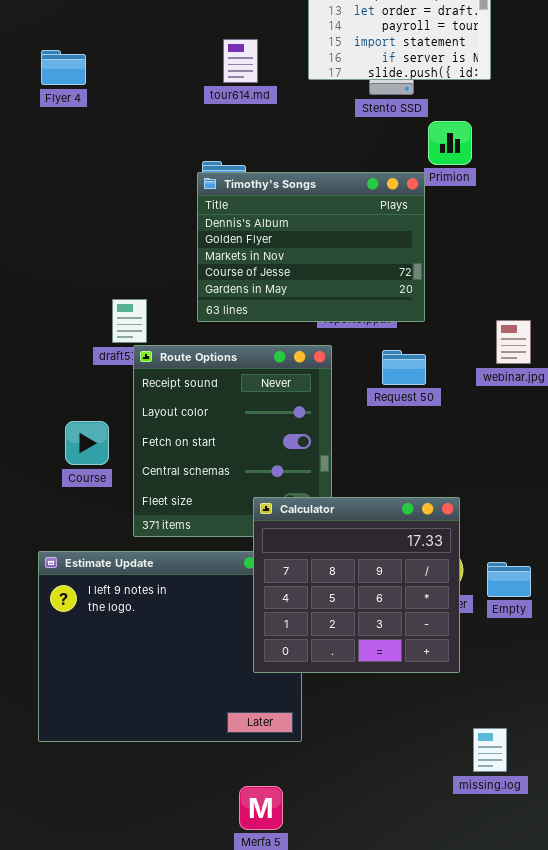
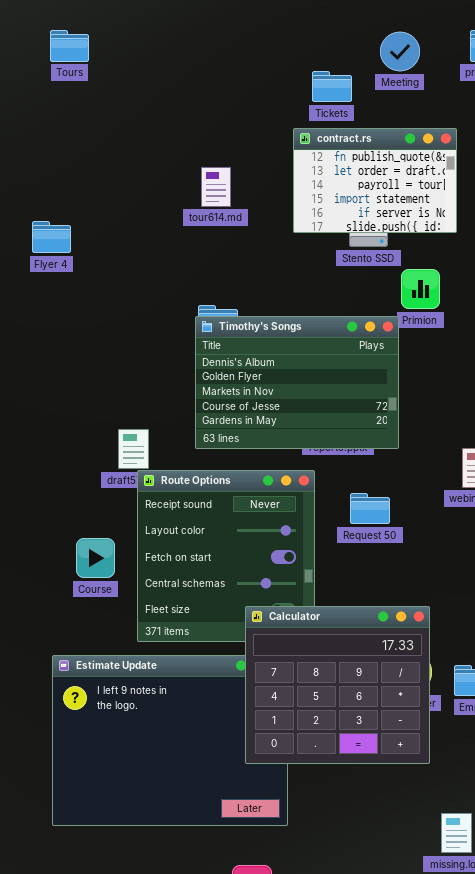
tour614.md: [223,39,258,83] -> [201,167,231,207], moved
Flyer 4: [41,50,86,85] -> [32,221,71,253], moved
Request 50: [382,350,426,385] -> [350,493,390,524], moved

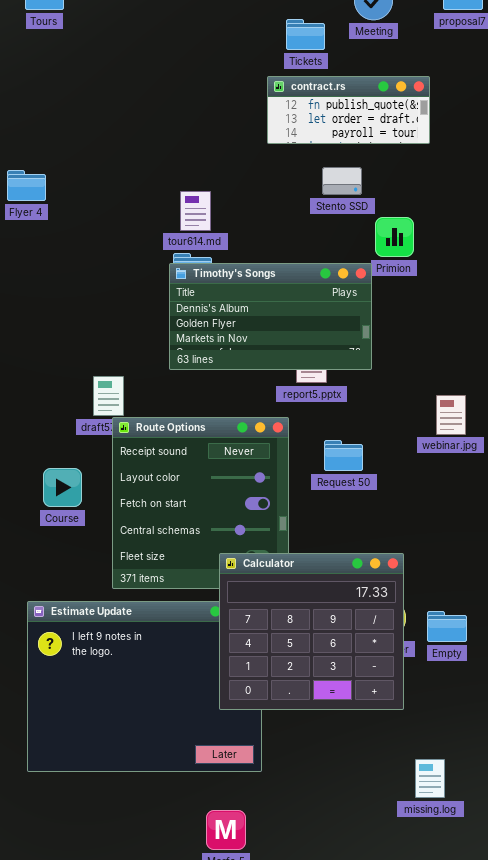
contract.rs: [293,128,457,233] -> [267,76,430,144], resized
tour614.md: [201,167,231,207] -> [180,191,211,231], moved
Timothy's Songs: [195,316,399,449] -> [169,263,372,370], resized
Course: [76,538,115,578] -> [43,468,82,507], moved

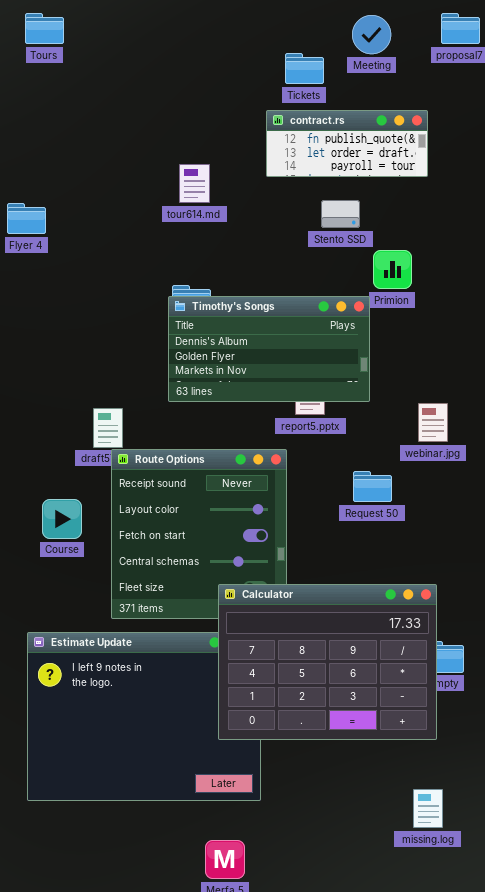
tour614.md: [180,191,211,231] -> [179,164,210,203], moved
webinar.jpg: [436,395,466,435] -> [418,403,448,442], moved
Request 50: [324,440,363,471] -> [353,471,392,502], moved
Calculator: [219,553,404,710] -> [218,584,437,740], resized

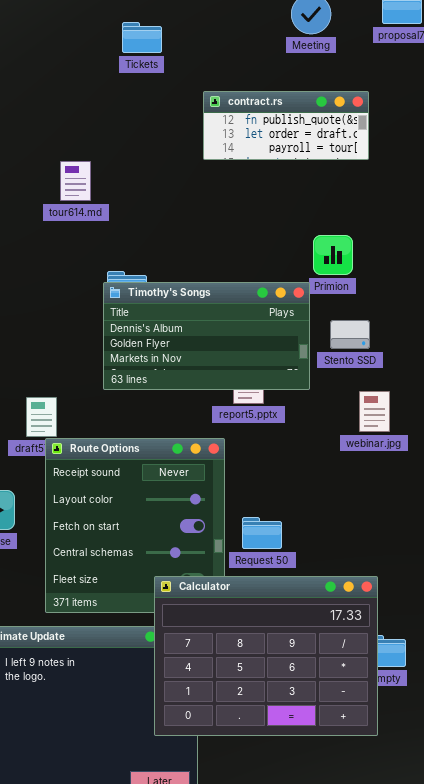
Tickets: [285,53,324,84] -> [122,22,162,53], moved
tour614.md: [179,164,210,203] -> [60,161,91,201], moved
Stento SSD: [321,200,360,228] -> [330,320,370,349], moved
Request 50: [353,471,392,502] -> [242,517,282,549], moved

